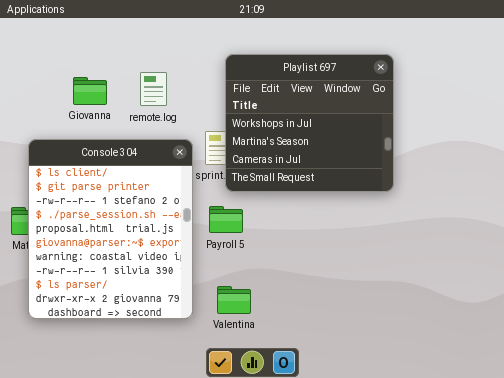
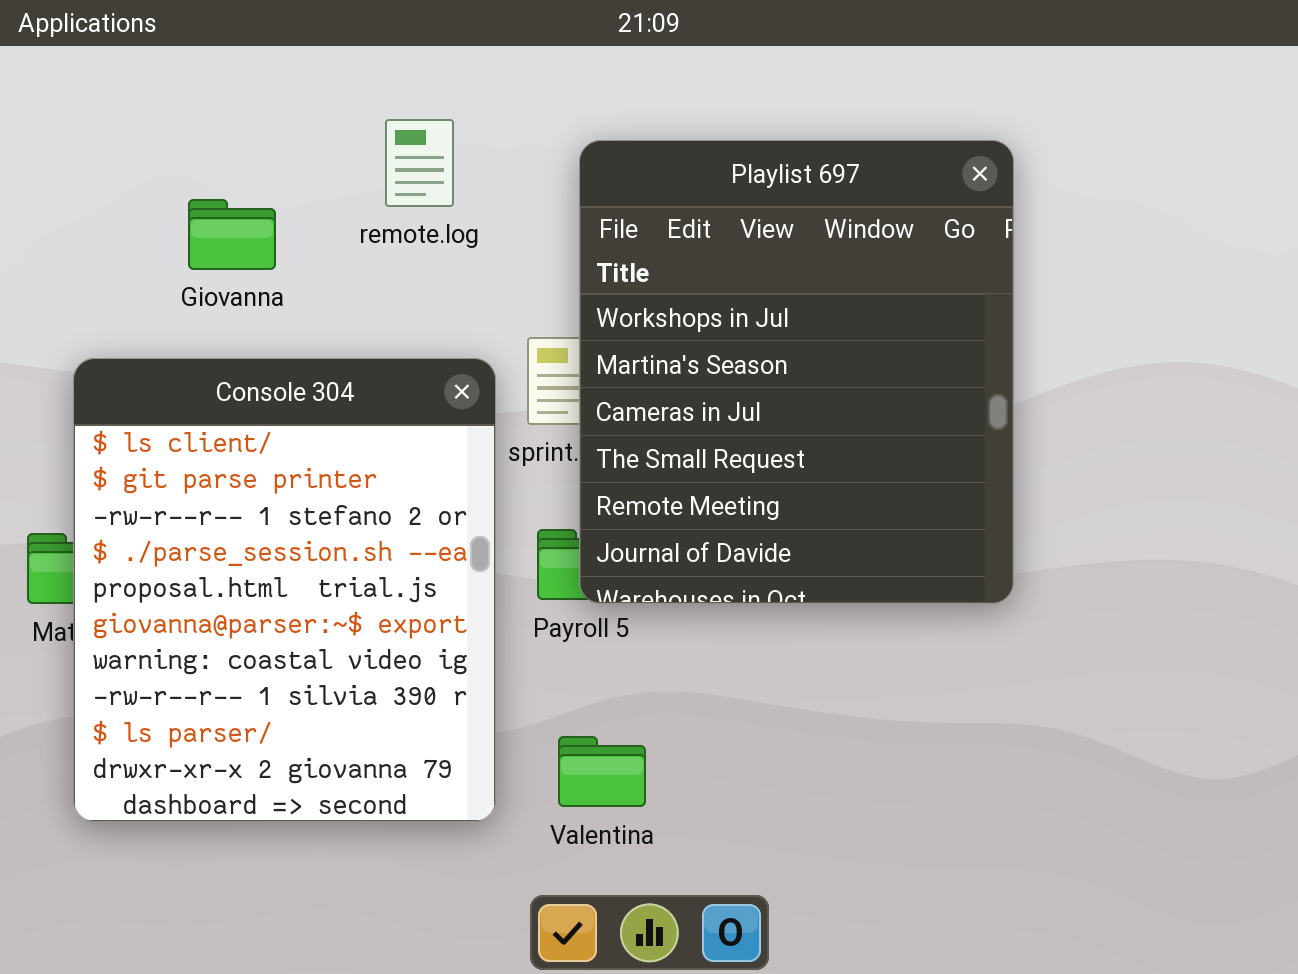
Playlist 697: [225,54,394,192] -> [579,140,1014,604], resized
remote.log: [140,72,167,106] -> [385,119,454,207], moved

